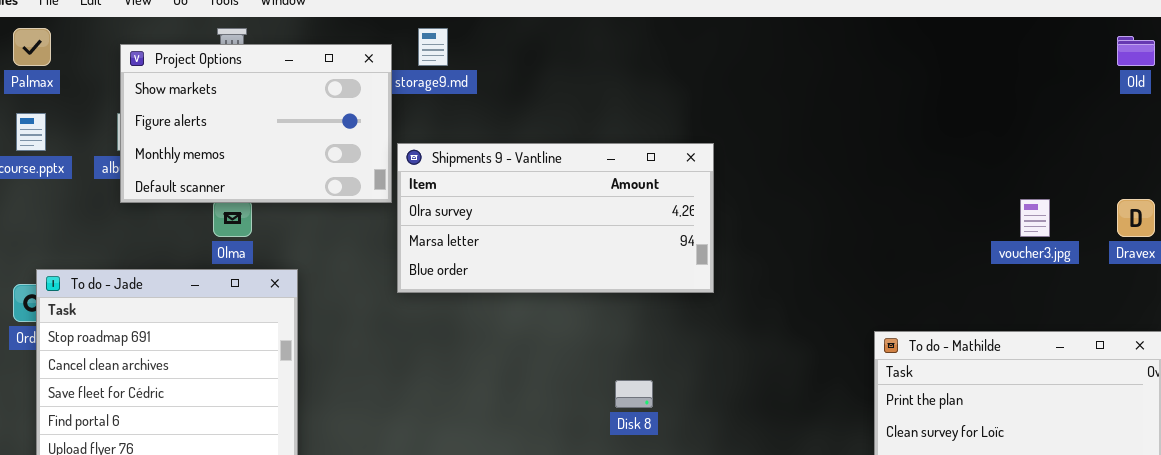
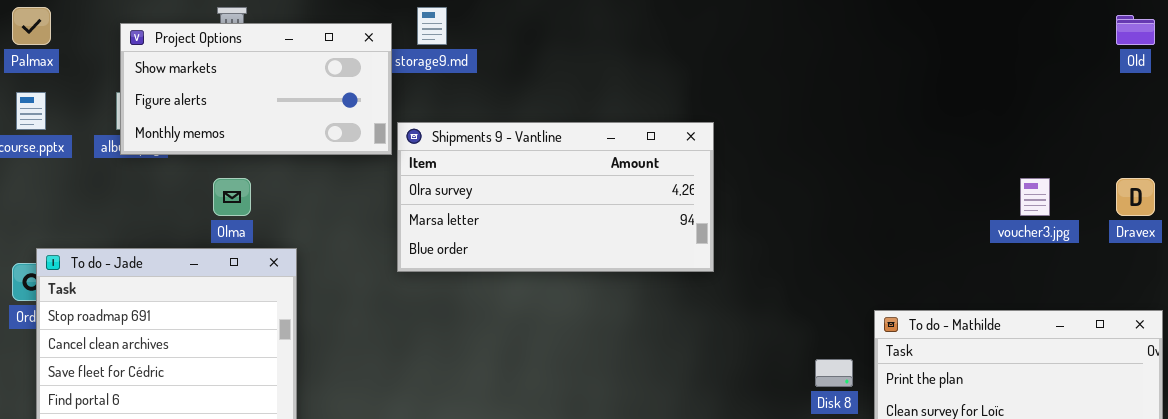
Project Options: [120,44,392,203] -> [120,23,392,155], resized
Disk 8: [615,380,653,408] -> [815,359,853,387], moved

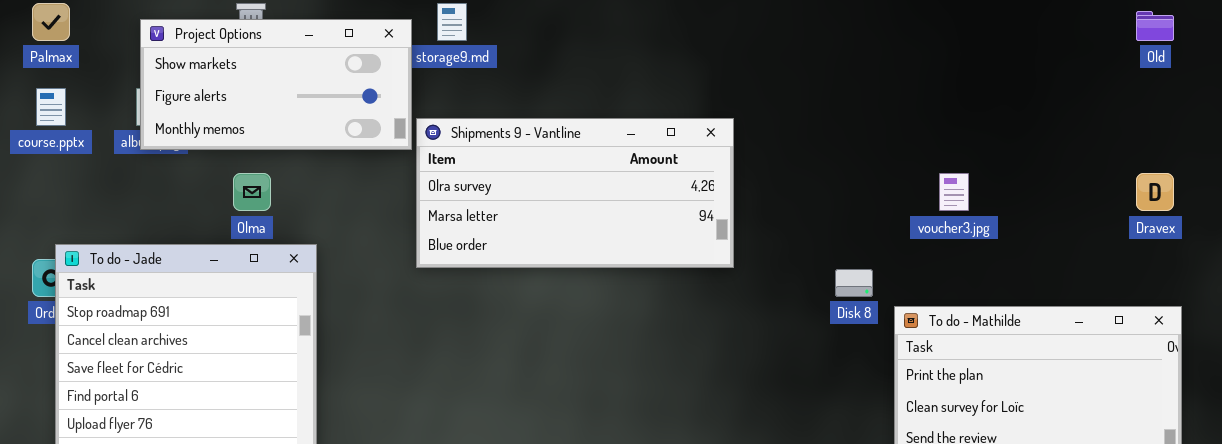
voucher3.jpg: [1020,178,1050,216] -> [939,173,969,211], moved
Disk 8: [815,359,853,387] -> [835,269,873,297], moved

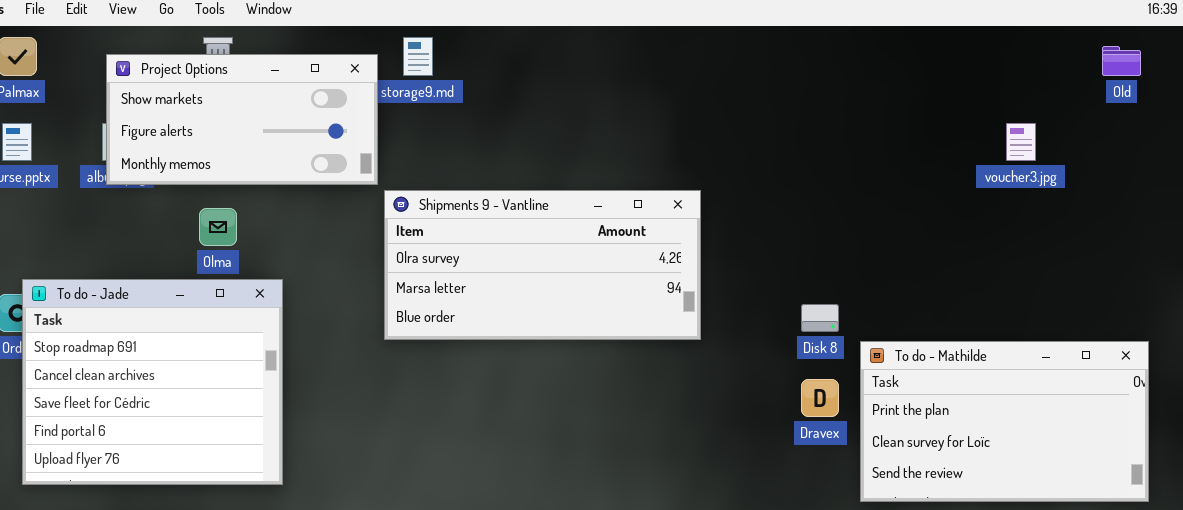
Shipments 9 - Vantline: [416,118,734,268] -> [384,190,701,340], moved
voucher3.jpg: [939,173,969,211] -> [1006,123,1036,161], moved
Dravex: [1136,173,1174,211] -> [801,379,839,417], moved

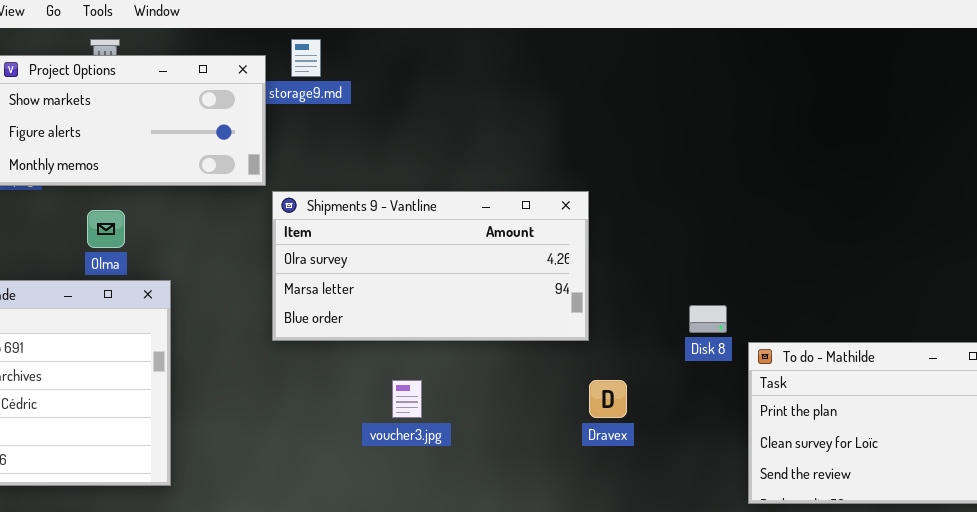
voucher3.jpg: [1006,123,1036,161] -> [392,380,422,418], moved
Dravex: [801,379,839,417] -> [589,380,627,418], moved

